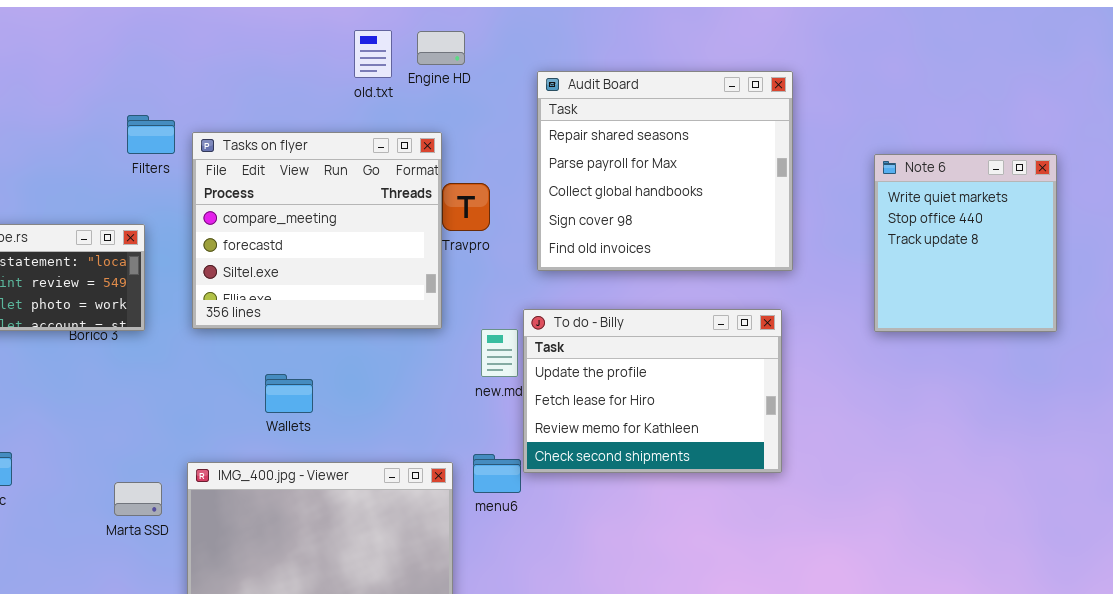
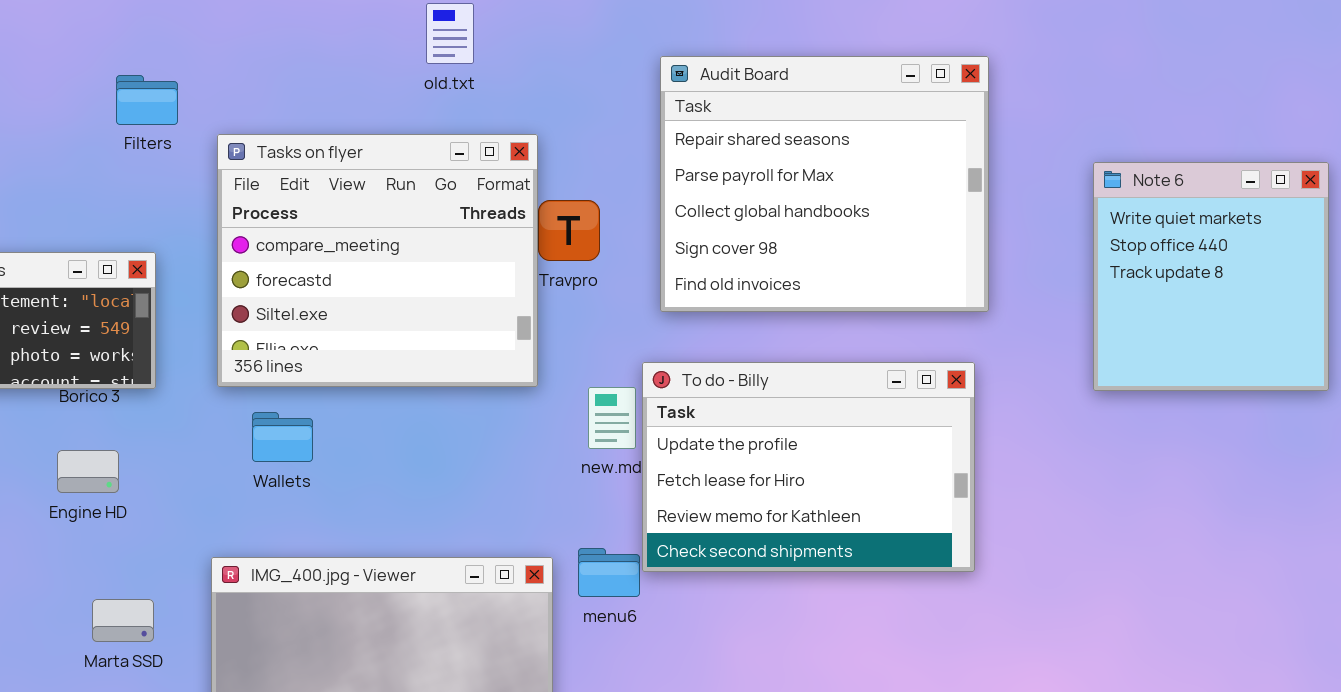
Engine HD: [417,31,465,65] -> [57,450,119,493], moved
Filters: [127,115,175,154] -> [116,75,178,125], moved
Wallets: [265,374,313,413] -> [252,412,313,462], moved
Marta SSD: [114,482,162,516] -> [92,599,154,642], moved

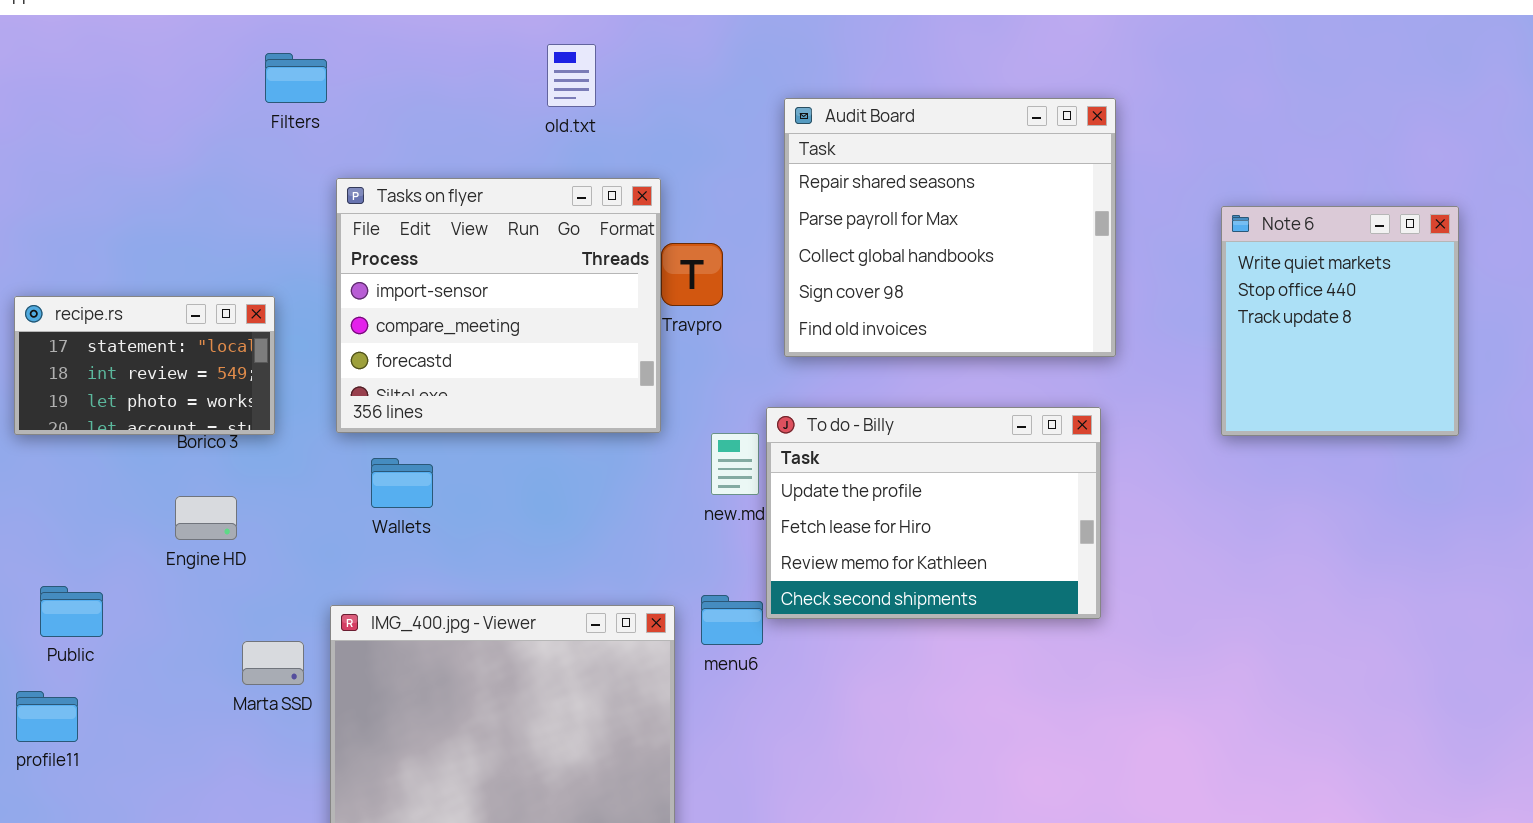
Filters: [116,75,178,125] -> [265,53,327,103], moved
Tasks on flyer: [217,134,538,387] -> [336,178,661,433], scrolled up 1 row
Marta SSD: [92,599,154,642] -> [242,641,304,685], moved

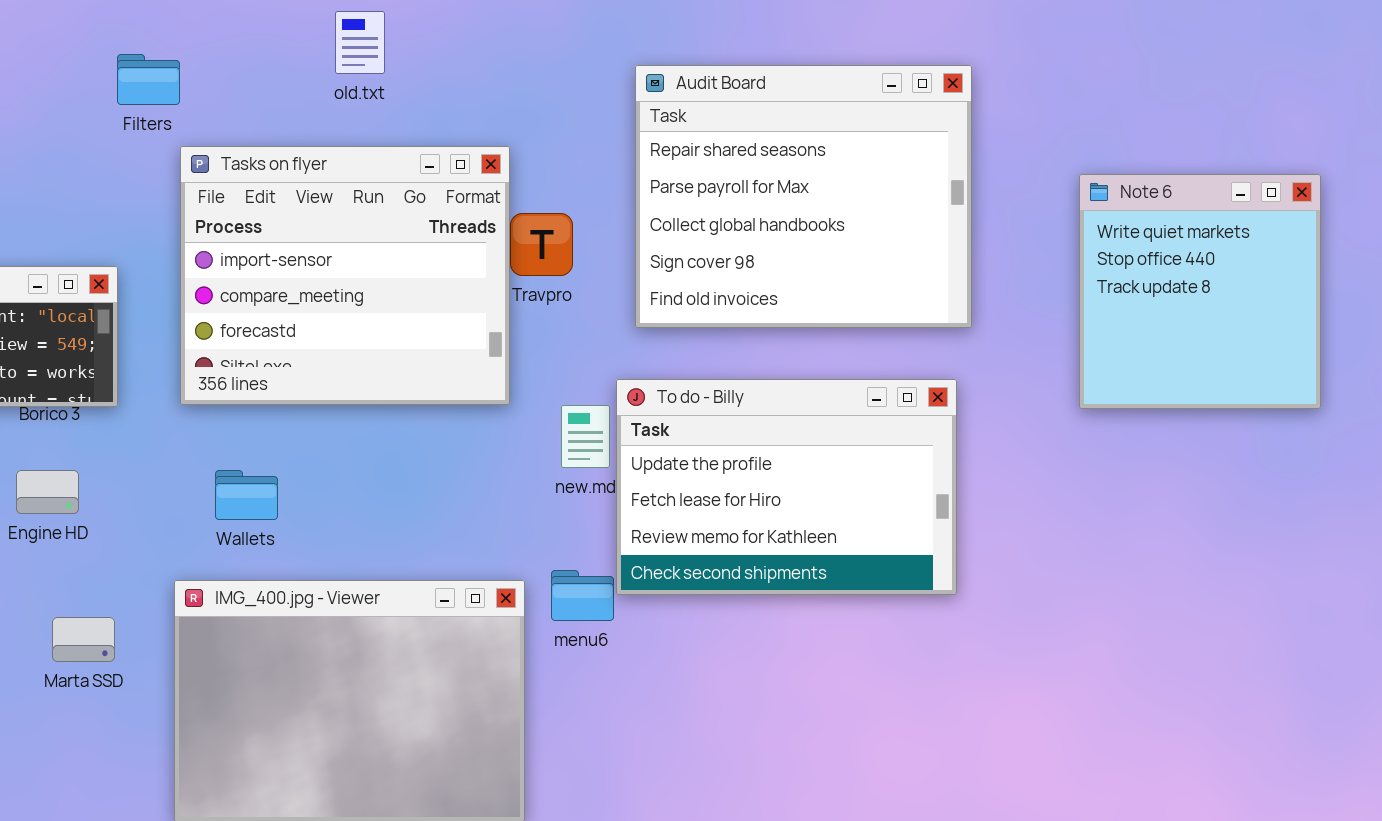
old.txt: [547,44,596,107] -> [335,11,385,74], moved
Filters: [265,53,327,103] -> [117,54,180,105], moved
Wallets: [371,458,433,508] -> [215,470,278,520], moved
Marta SSD: [242,641,304,685] -> [52,617,115,662], moved

